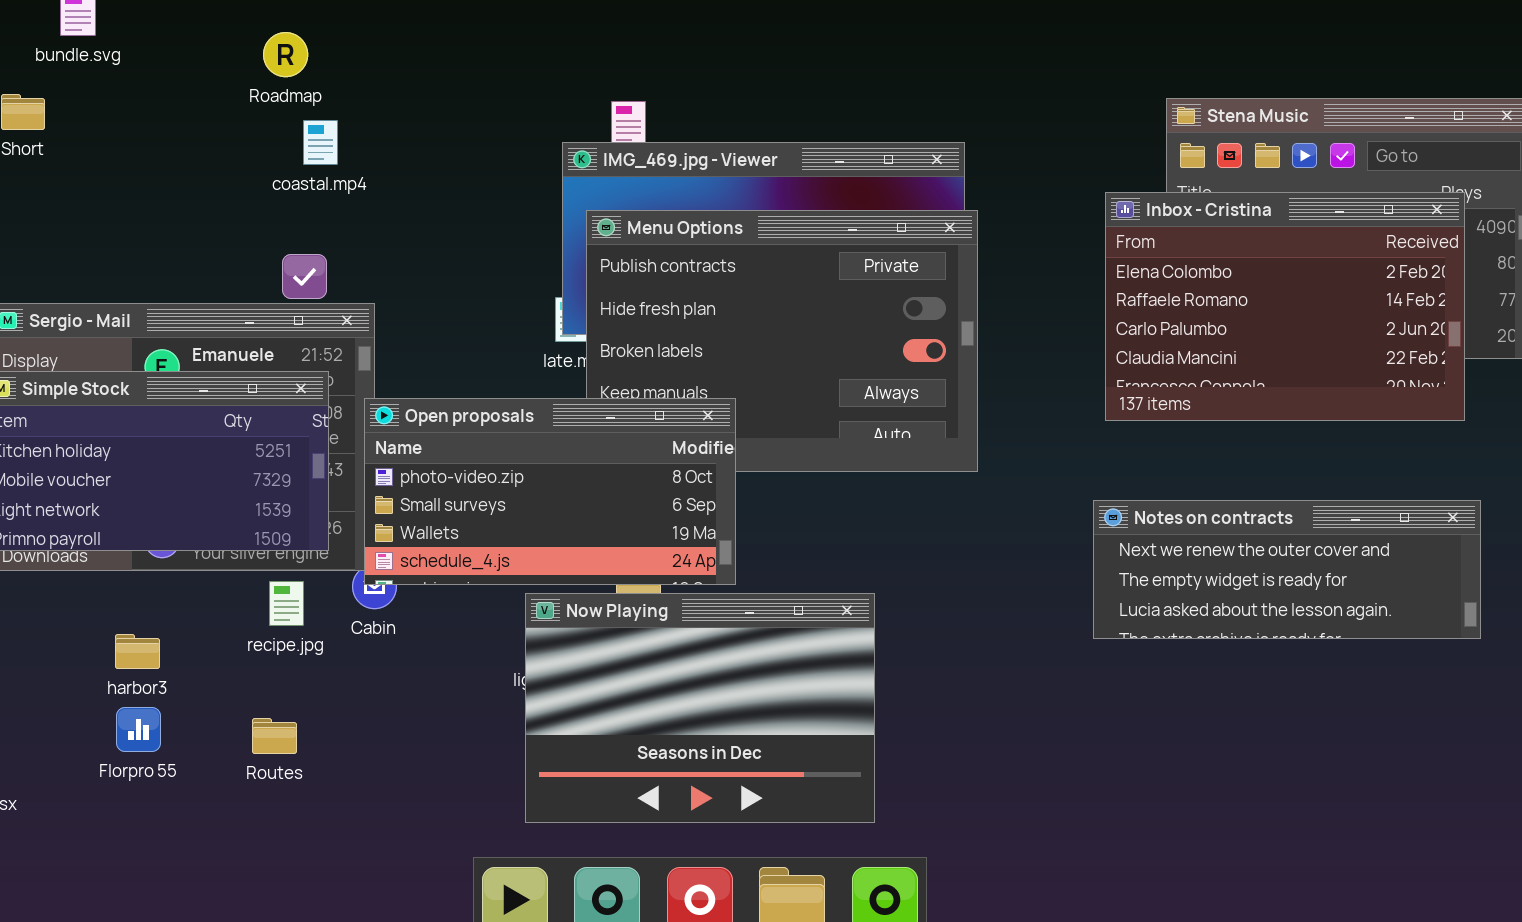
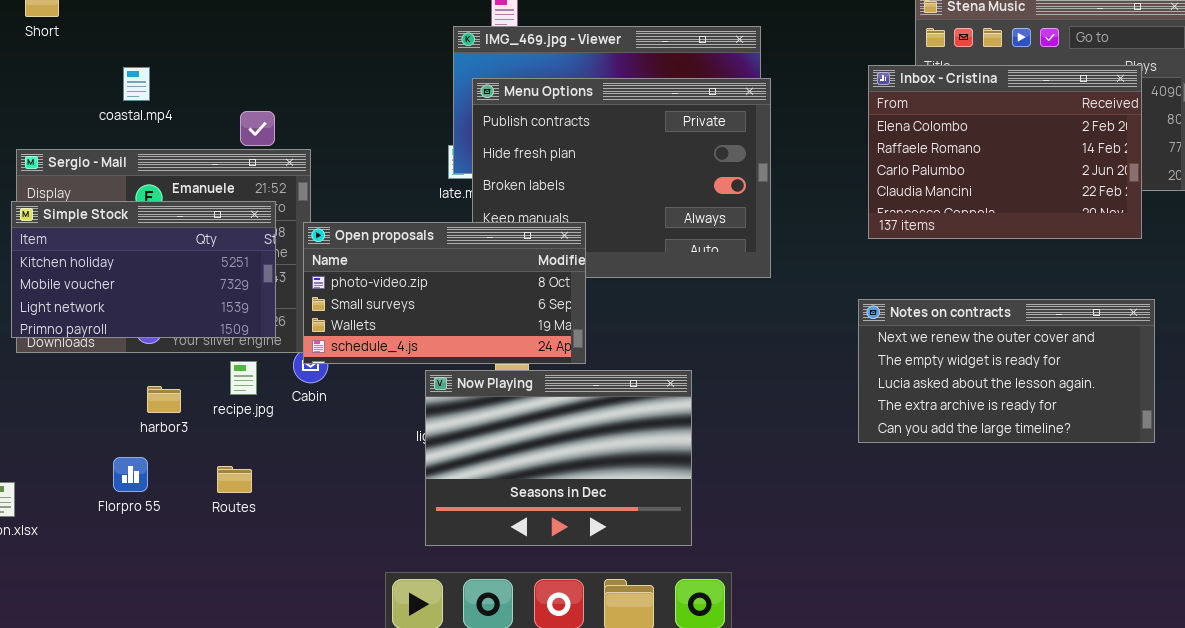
coastal.mp4: [303,120,338,165] -> [123,67,150,101], moved
Notes on contracts: [1093,500,1481,639] -> [858,299,1155,443], resized
harbor3: [115,634,160,669] -> [147,386,181,413], moved

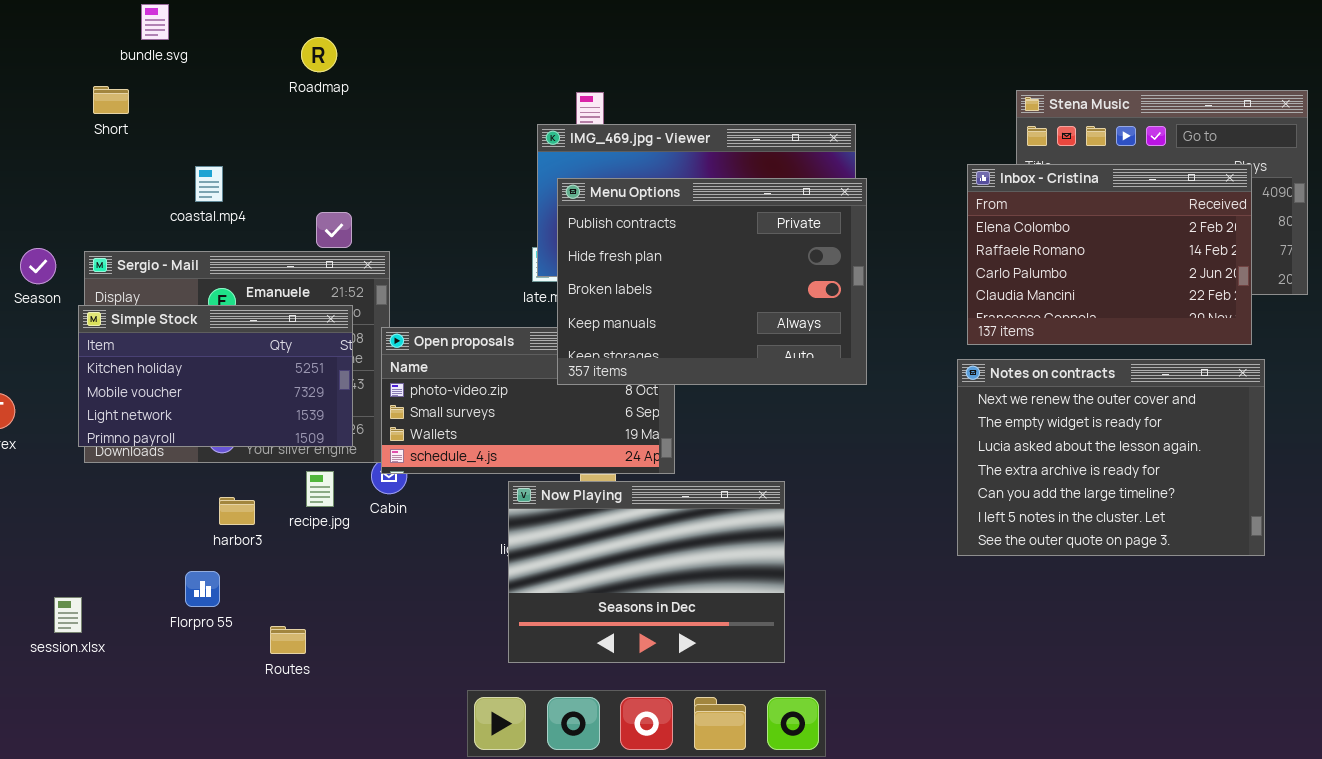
Menu Options: [472,78,771,278] -> [557,178,867,385], raised
Notes on contracts: [858,299,1155,443] -> [957,359,1265,556], resized
Routes: [217,466,252,493] -> [270,626,306,654], moved

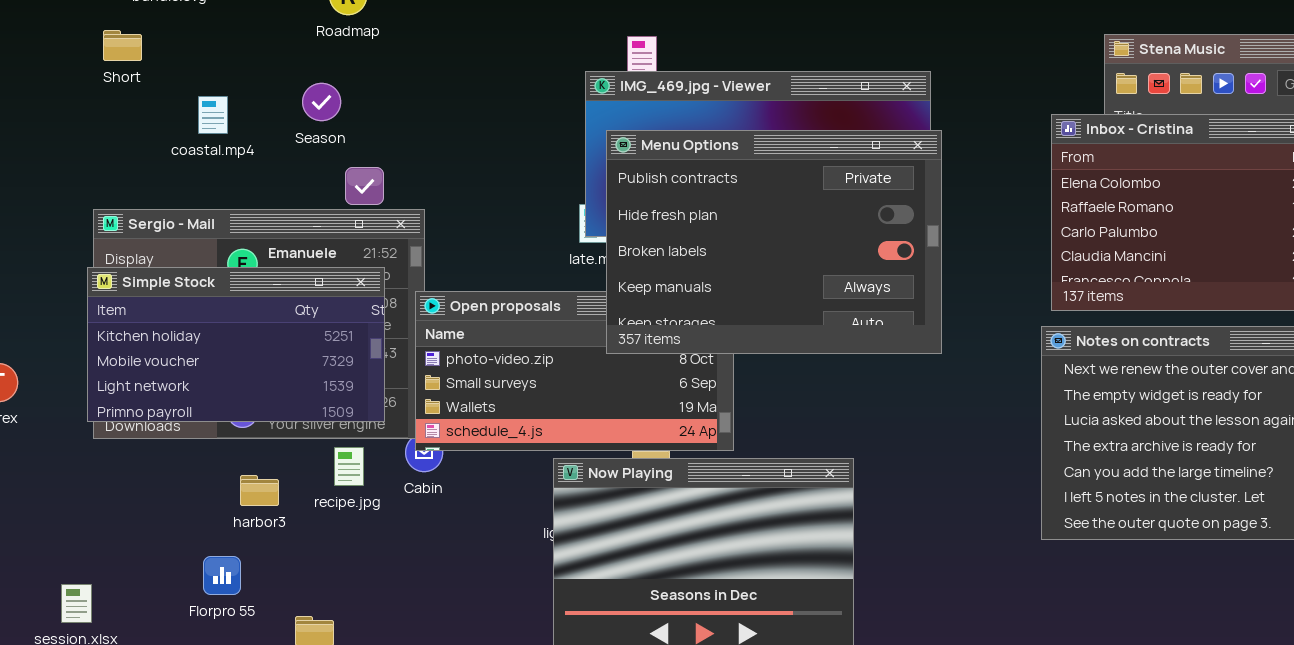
coastal.mp4: [195,166,223,202] -> [198,96,228,134], moved
Season: [20,248,56,284] -> [302,83,341,121], moved

